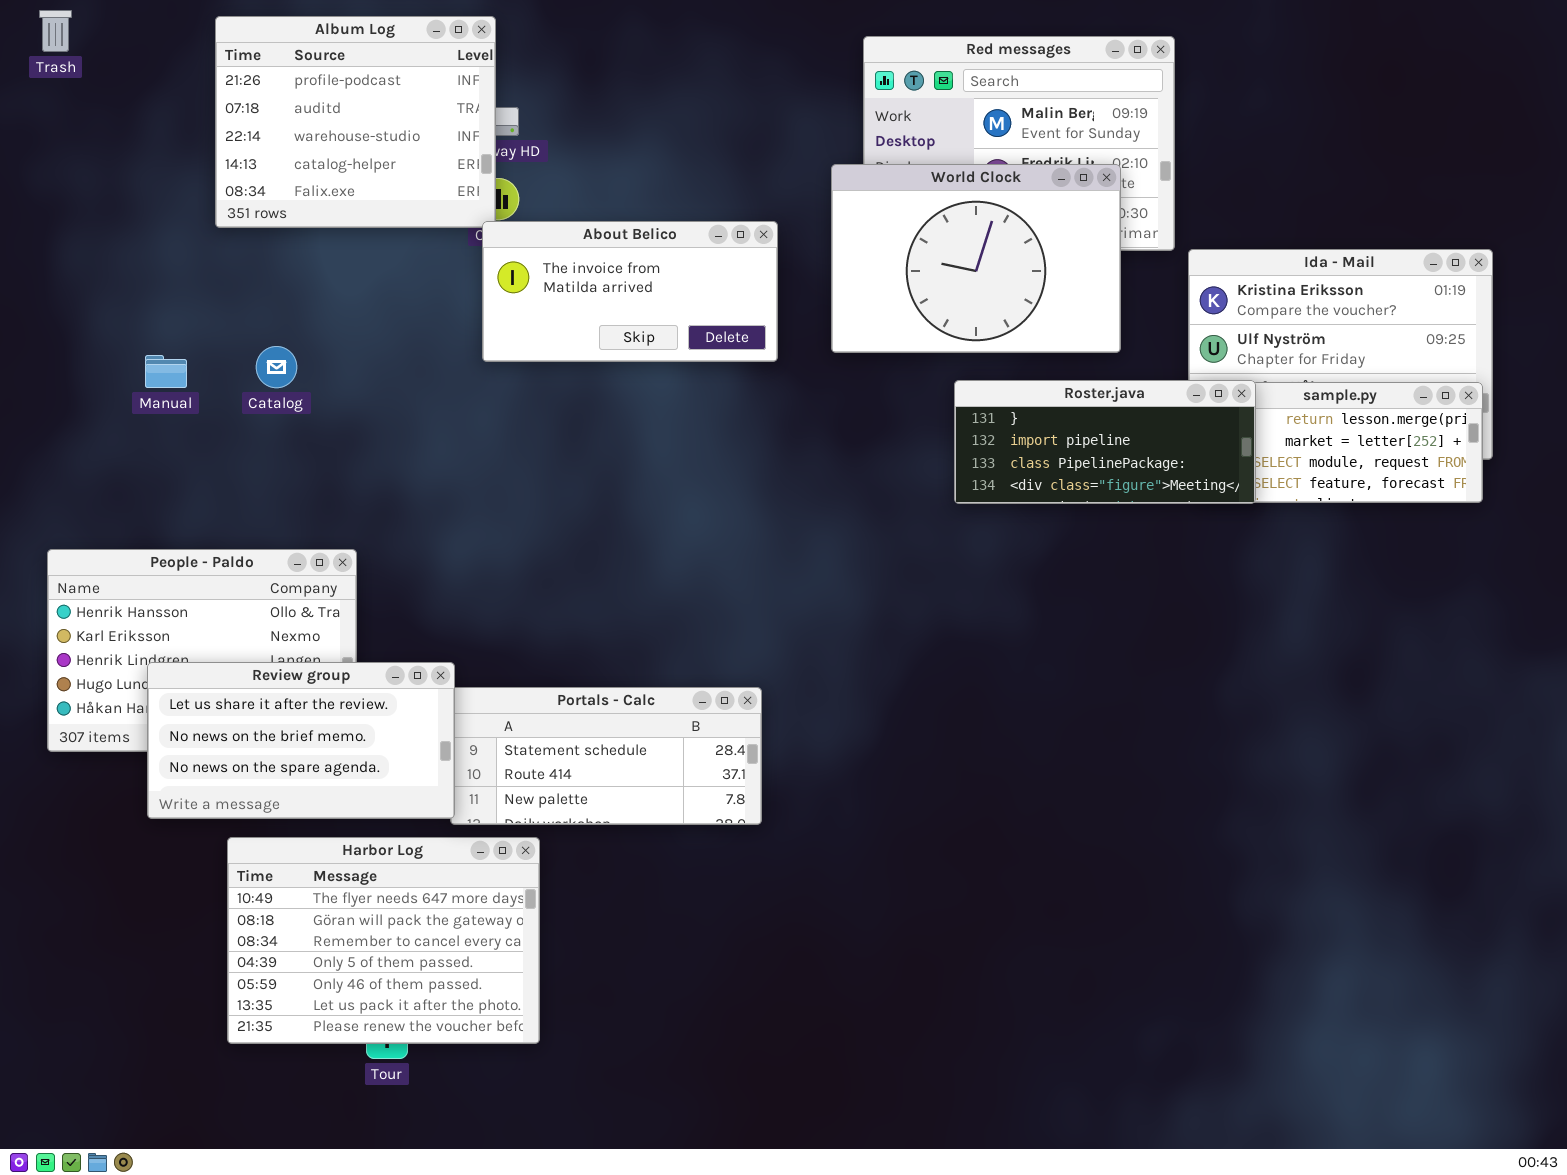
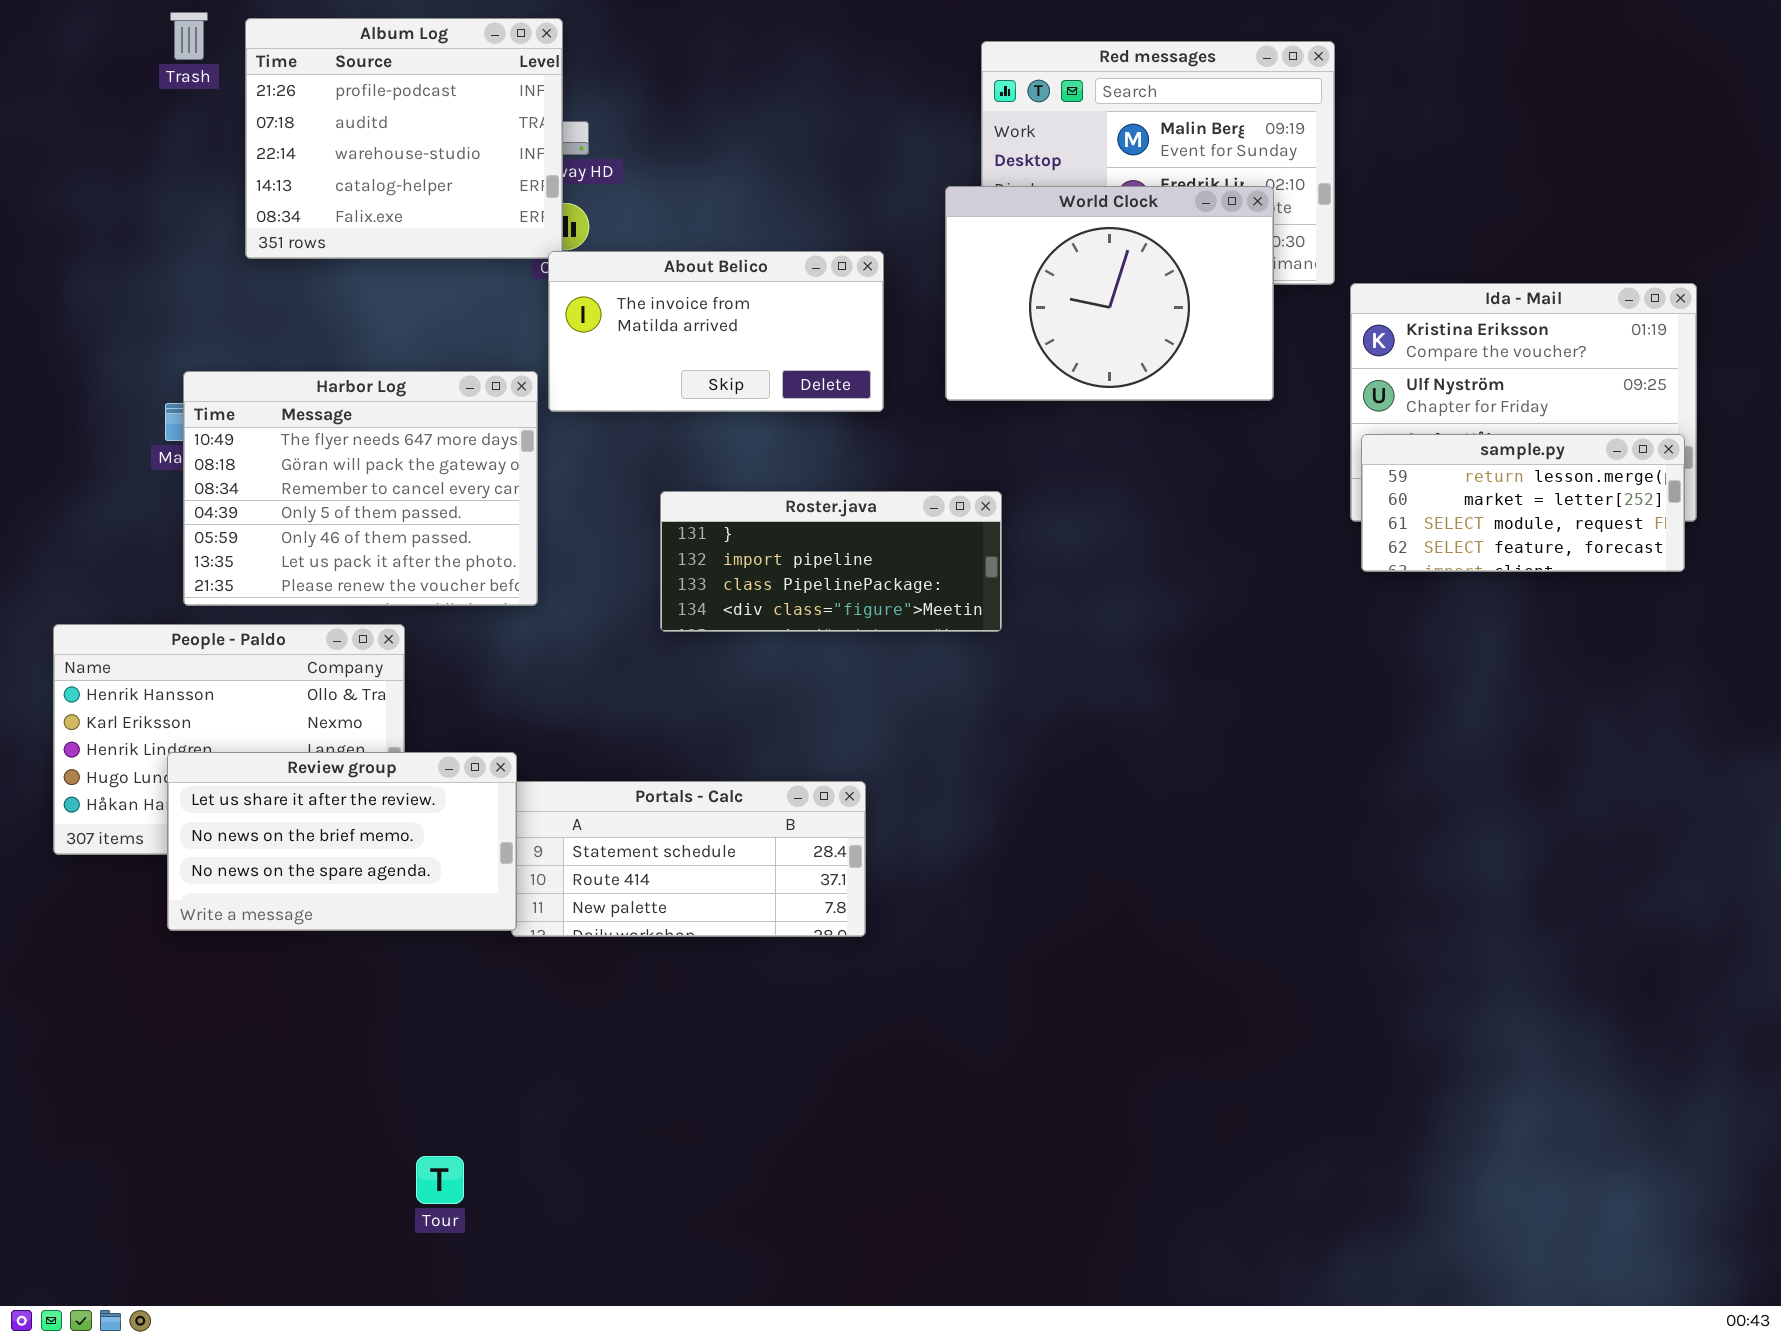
Trash: [39,10,72,52] -> [170,12,208,60], moved
Roster.java: [954,380,1256,504] -> [660,491,1002,632], moved
Harbor Log: [227,837,540,1044] -> [183,371,538,606], moved

